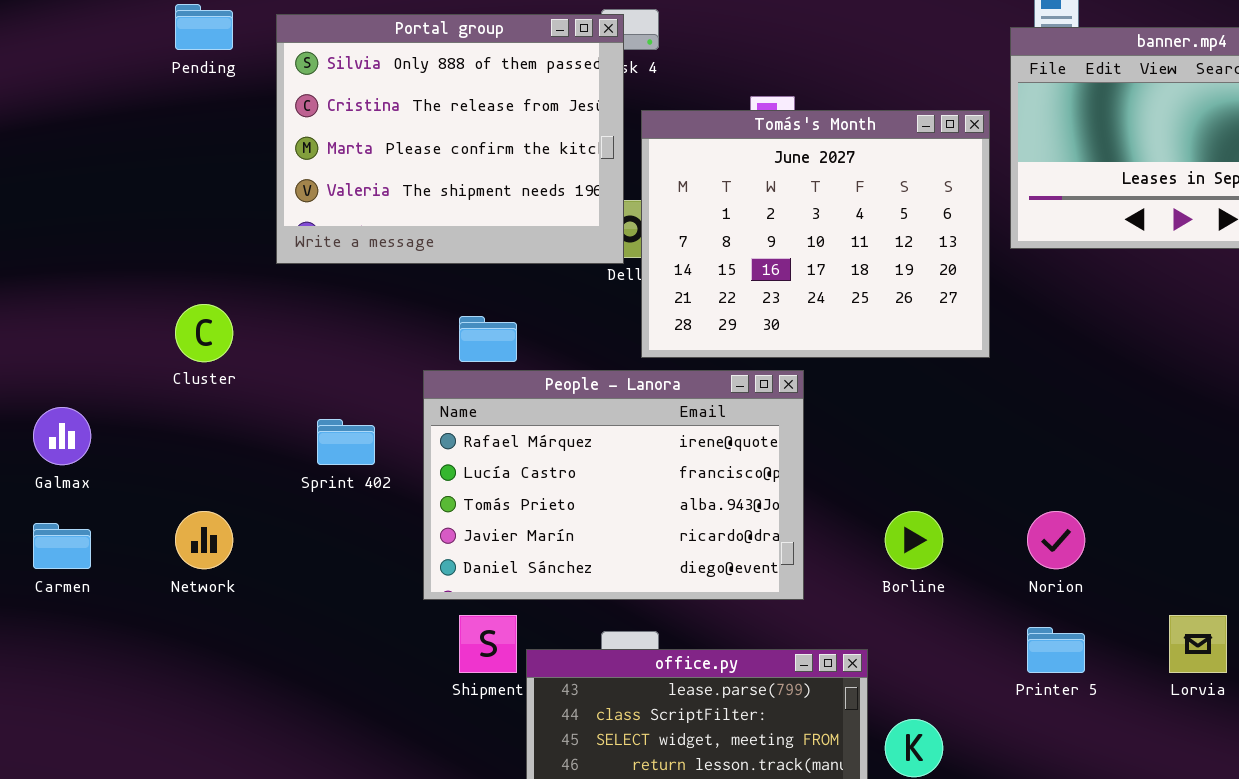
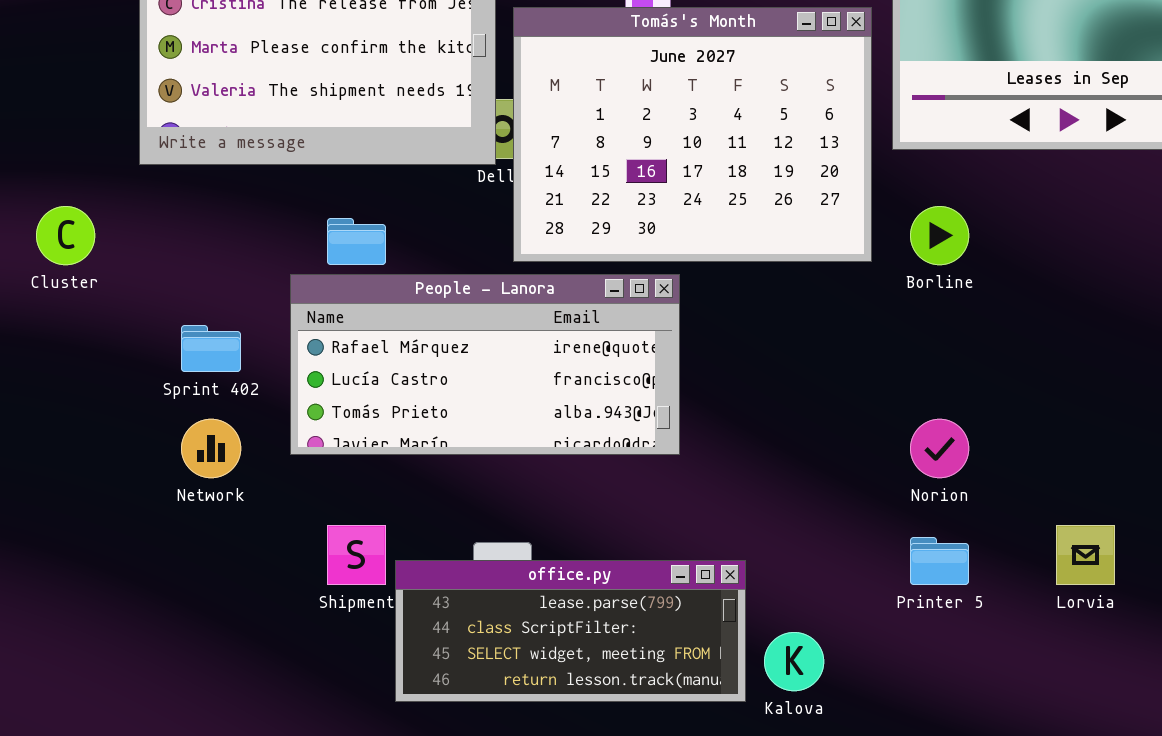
People - Lanora: [423,370,804,600] -> [290,274,680,455], resized
Network: [175,511,233,569] -> [181,419,241,478], moved
Borline: [885,511,943,569] -> [910,206,969,265], moved

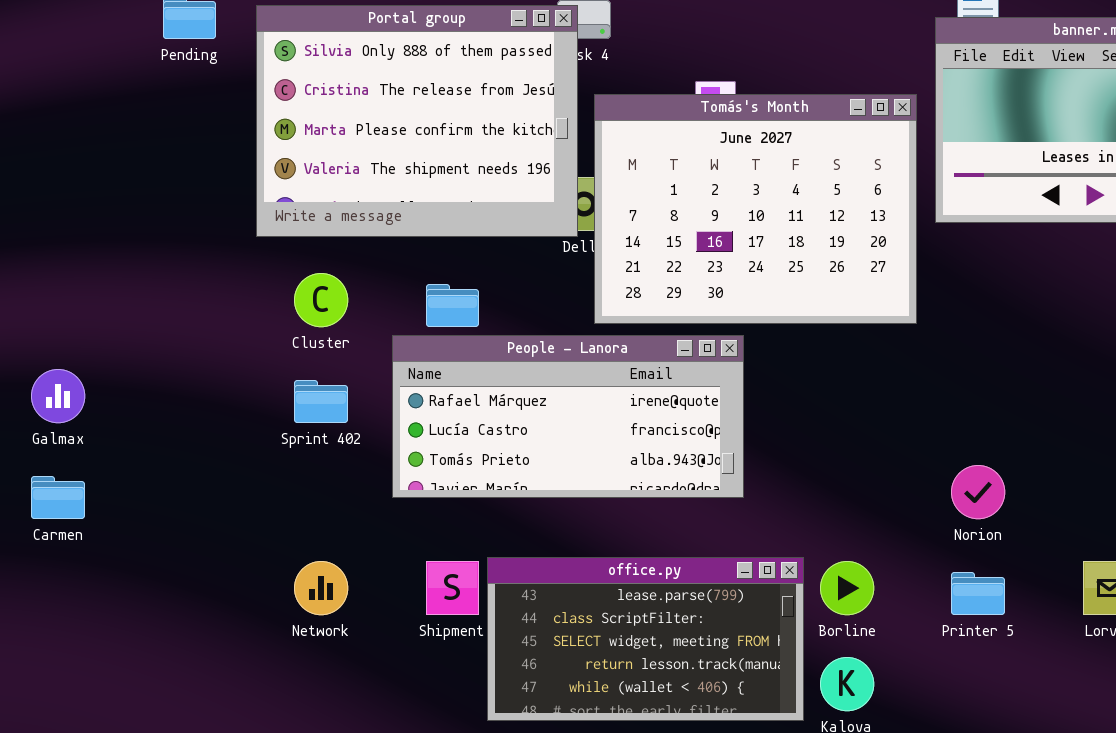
Cluster: [36,206,95,265] -> [294,273,348,327], moved
Borline: [910,206,969,265] -> [820,561,874,615], moved
Network: [181,419,241,478] -> [294,561,348,615], moved
office.py: [395,560,746,702] -> [487,557,804,721], resized

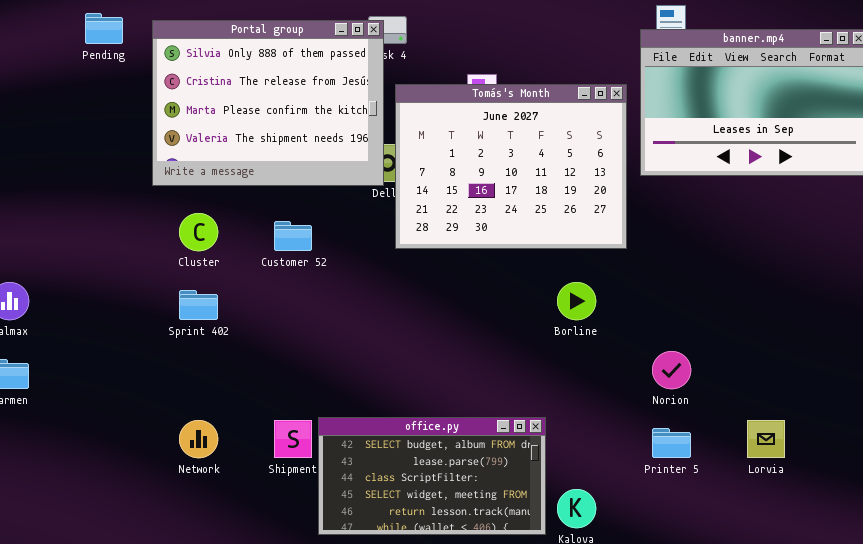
People - Lanora: [392,335,744,498] -> none, closed
office.py: [487,557,804,721] -> [318,417,546,535], scrolled up 1 row
Borline: [820,561,874,615] -> [557,282,596,320], moved

